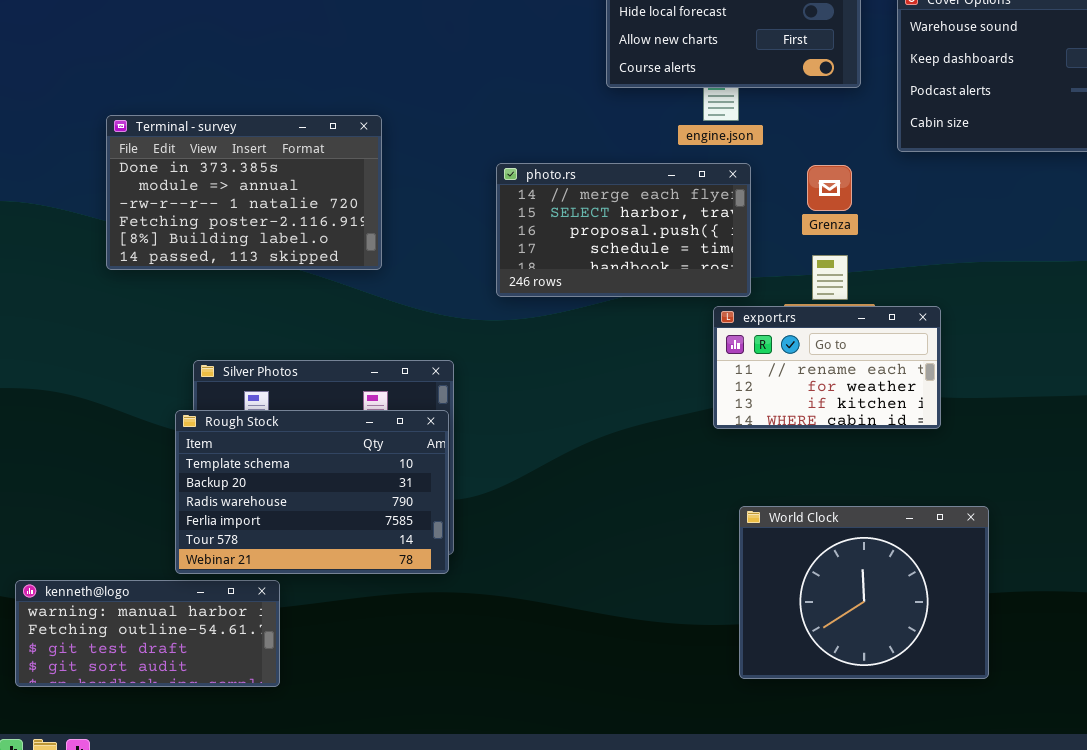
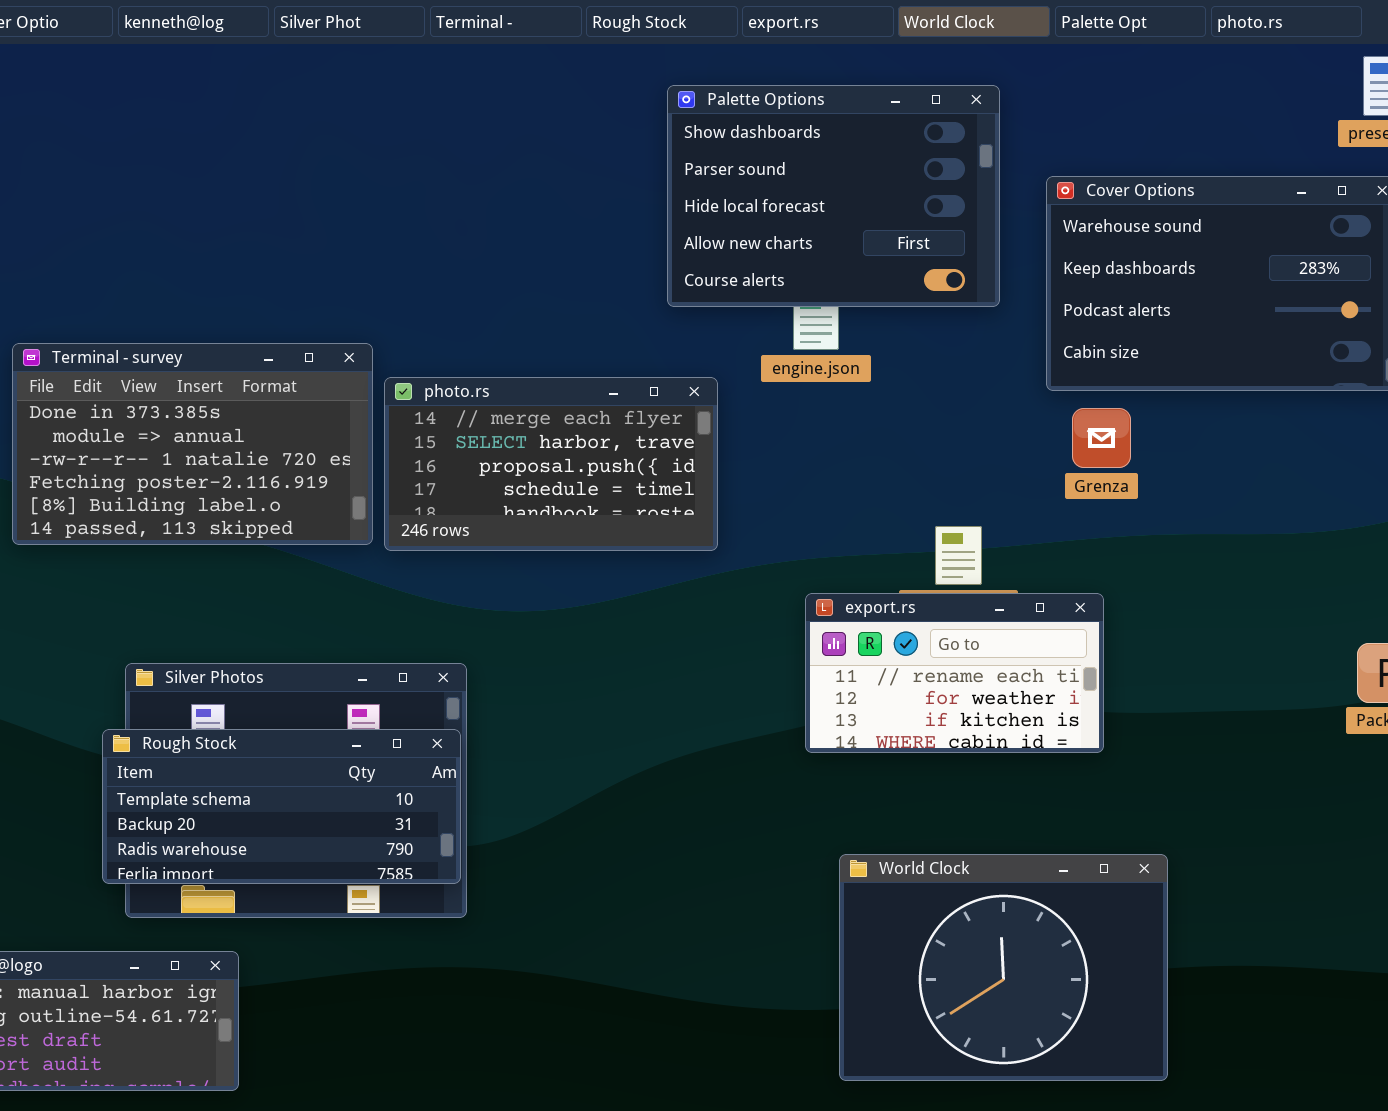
photo.rs: [496,163,751,297] -> [384,377,718,551], moved
Grenza: [807,165,852,211] -> [1072,408,1131,468], moved
Rough Stock: [175,410,449,574] -> [102,729,461,884], resized

